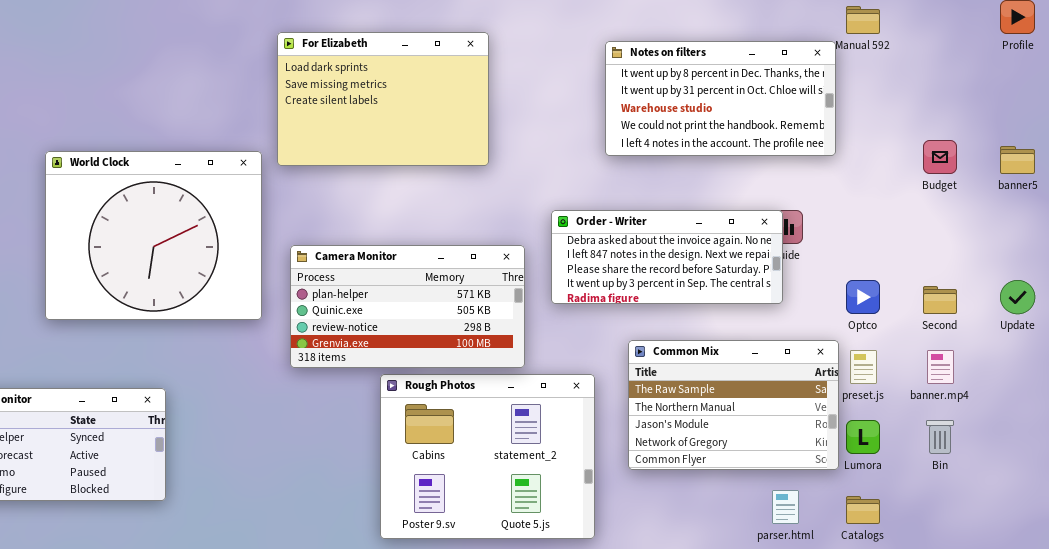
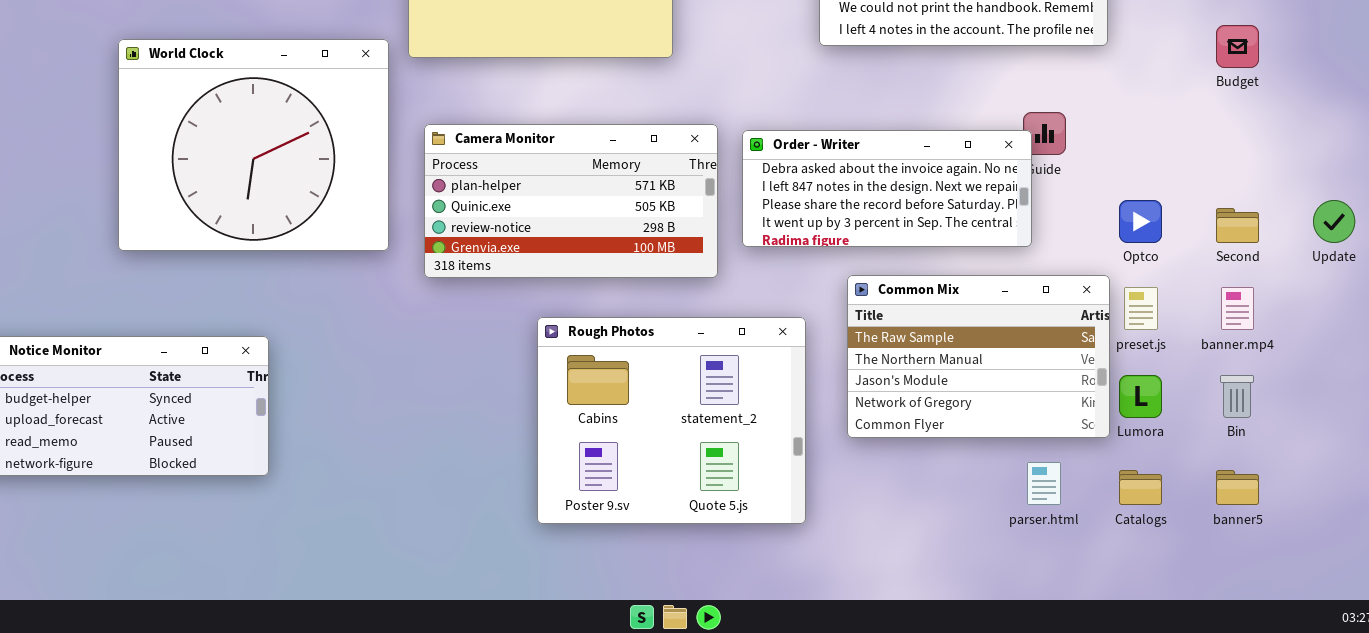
banner5: [1000,146,1035,174] -> [1216,470,1259,505], moved
Order - Writer: [551,210,783,304] -> [742,130,1032,247], moved
Camera Monitor: [290,245,525,368] -> [424,124,718,278], moved

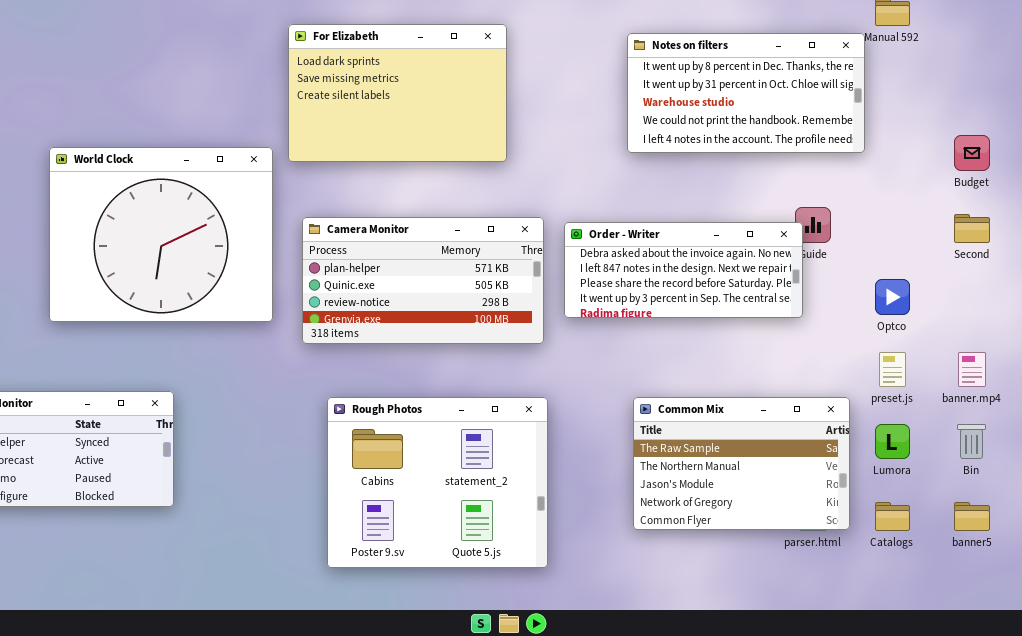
Second: [1216,208,1259,243] -> [954,214,990,243], moved
Common Mix: [847,275,1110,438] -> [633,397,850,530], moved
Rough Photos: [537,317,806,524] -> [327,397,548,568], moved

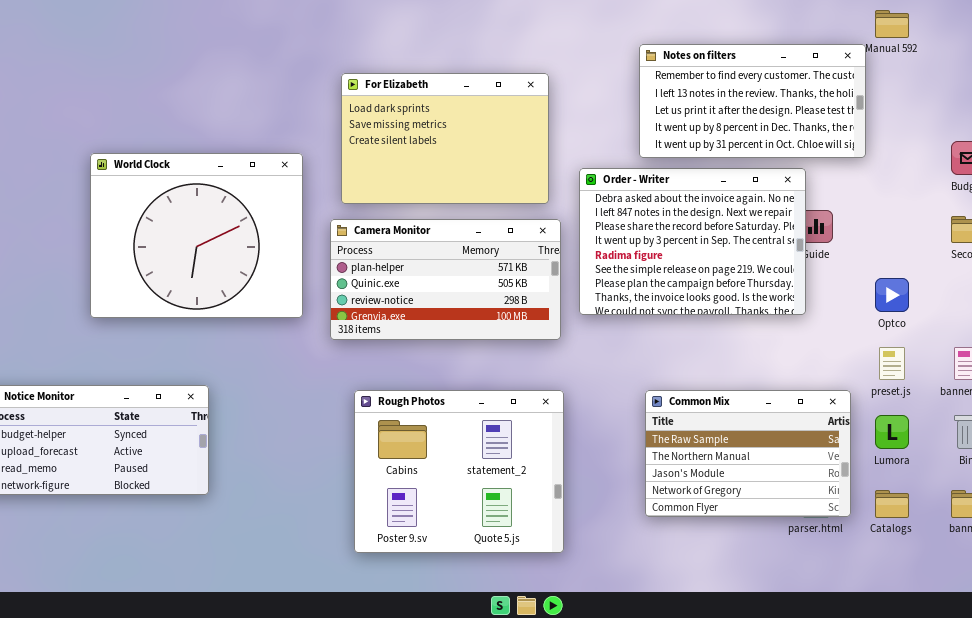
For Elizabeth: [288,24,507,162] -> [341,73,549,204], moved
Notes on filters: [627,33,865,153] -> [639,44,866,158], scrolled up 3 rows
Order - Writer: [564,222,803,318] -> [579,168,806,315], resized

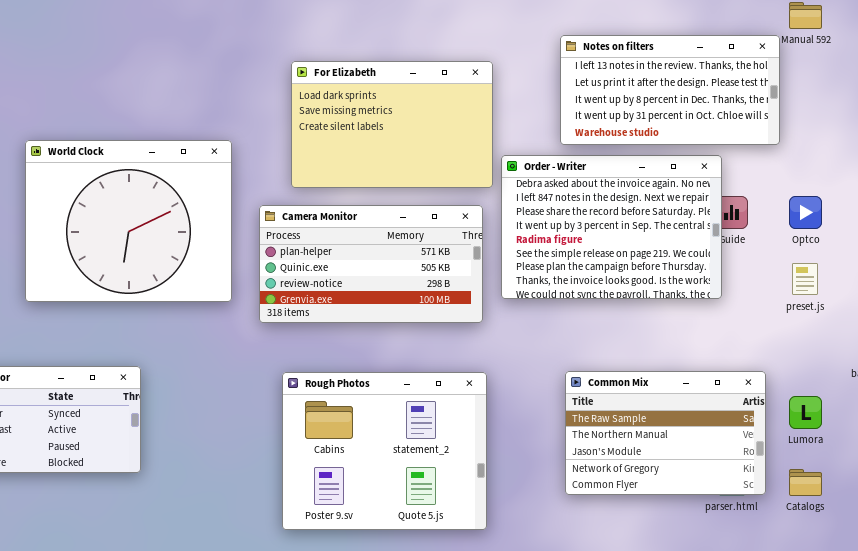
Notes on filters: [639,44,866,158] -> [560,35,780,145], scrolled down 1 row
For Elizabeth: [341,73,549,204] -> [291,61,493,188], moved
Optco: [875,278,909,312] -> [789,196,822,229], moved
preset.js: [879,347,905,380] -> [792,263,818,295], moved

